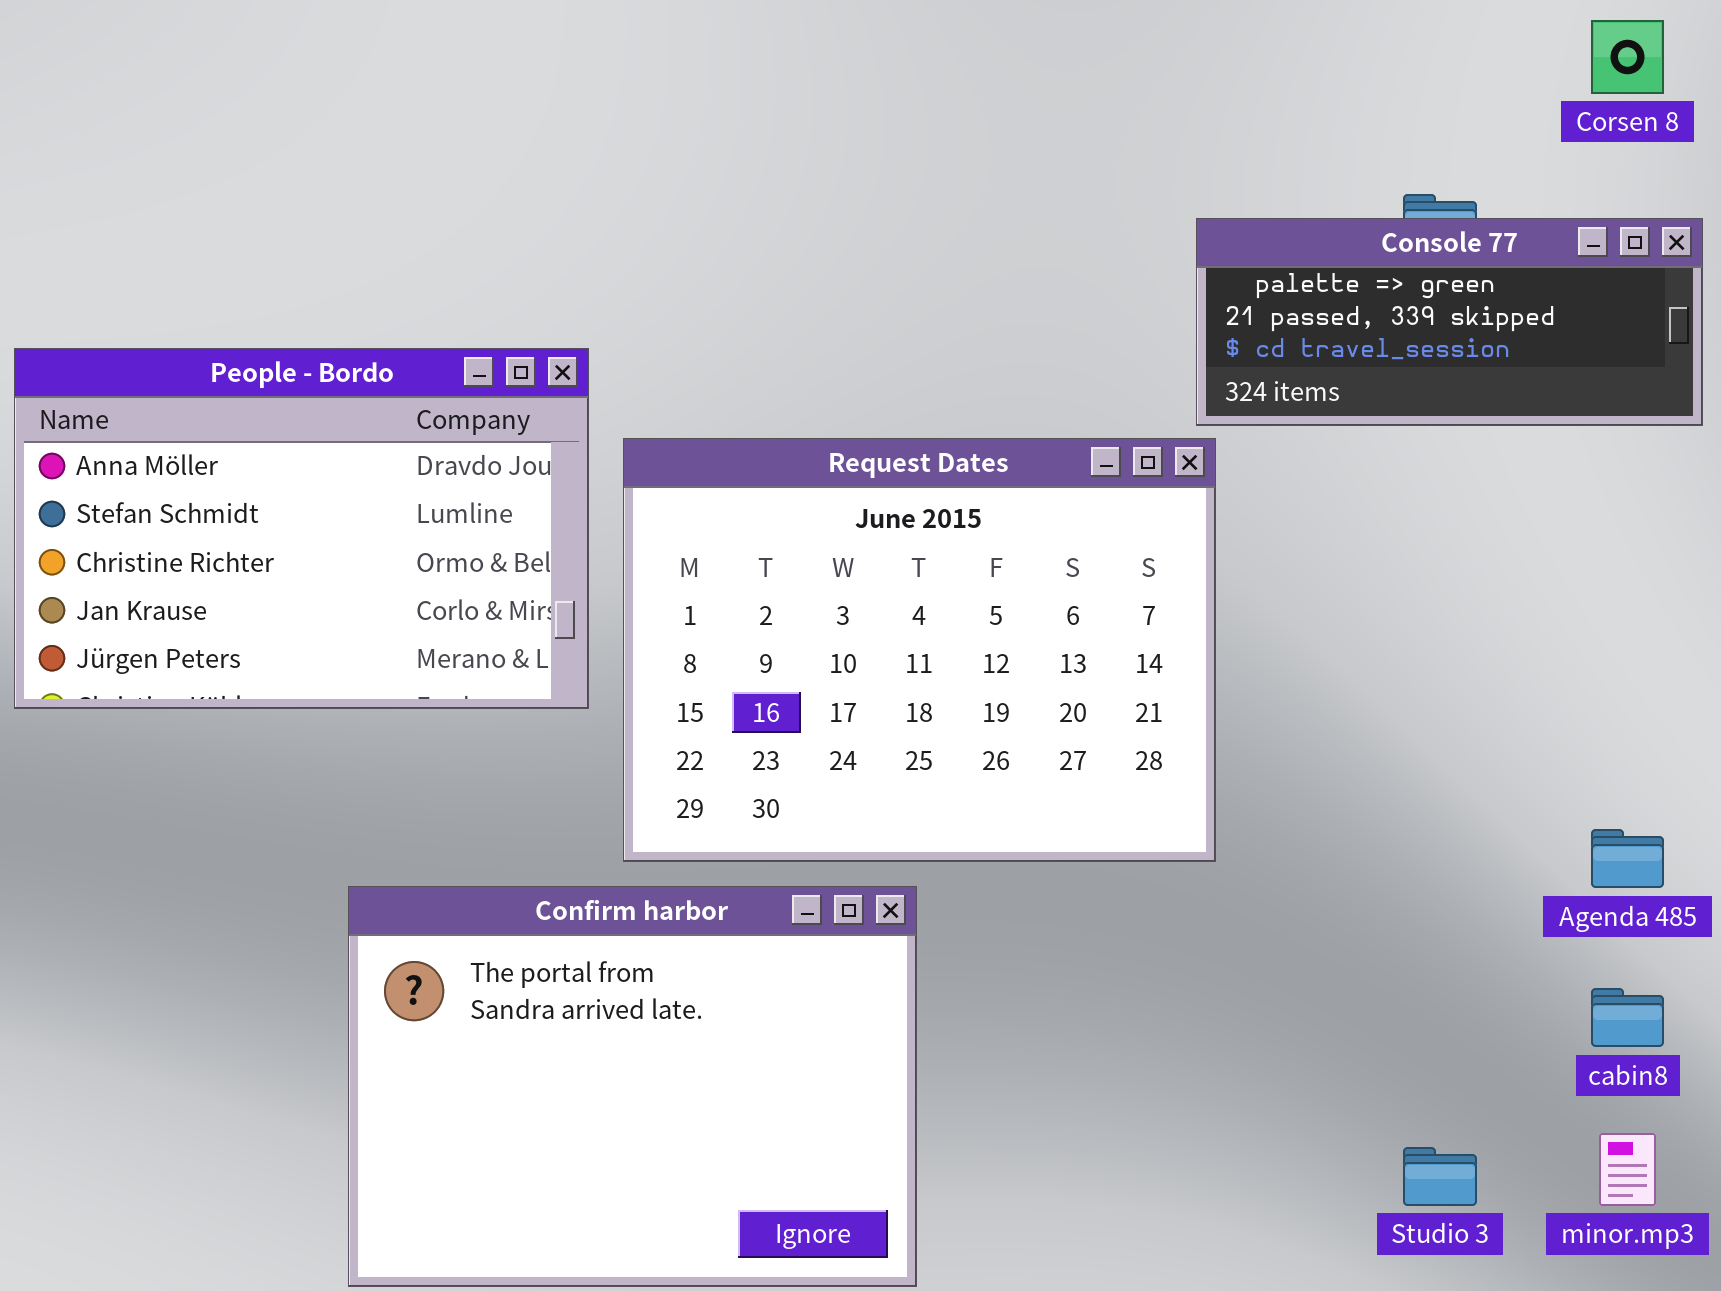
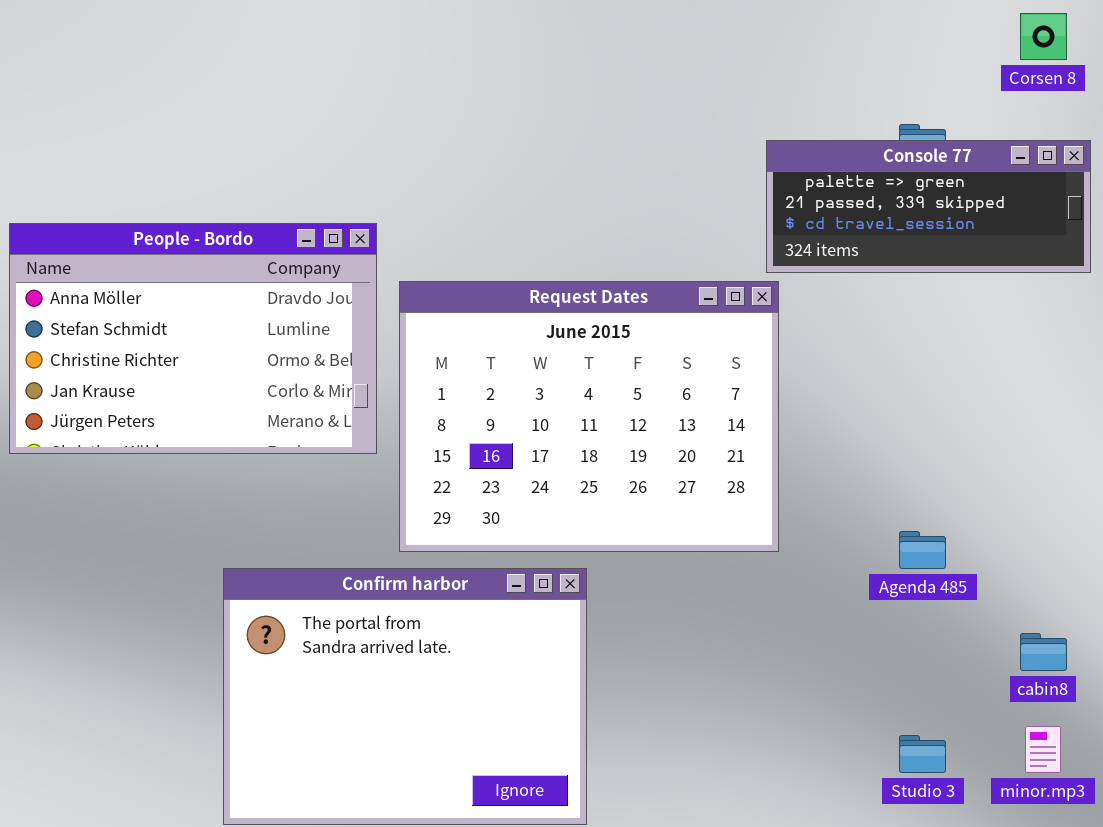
Agenda 485: [1591,829,1664,888] -> [899,531,946,569], moved

